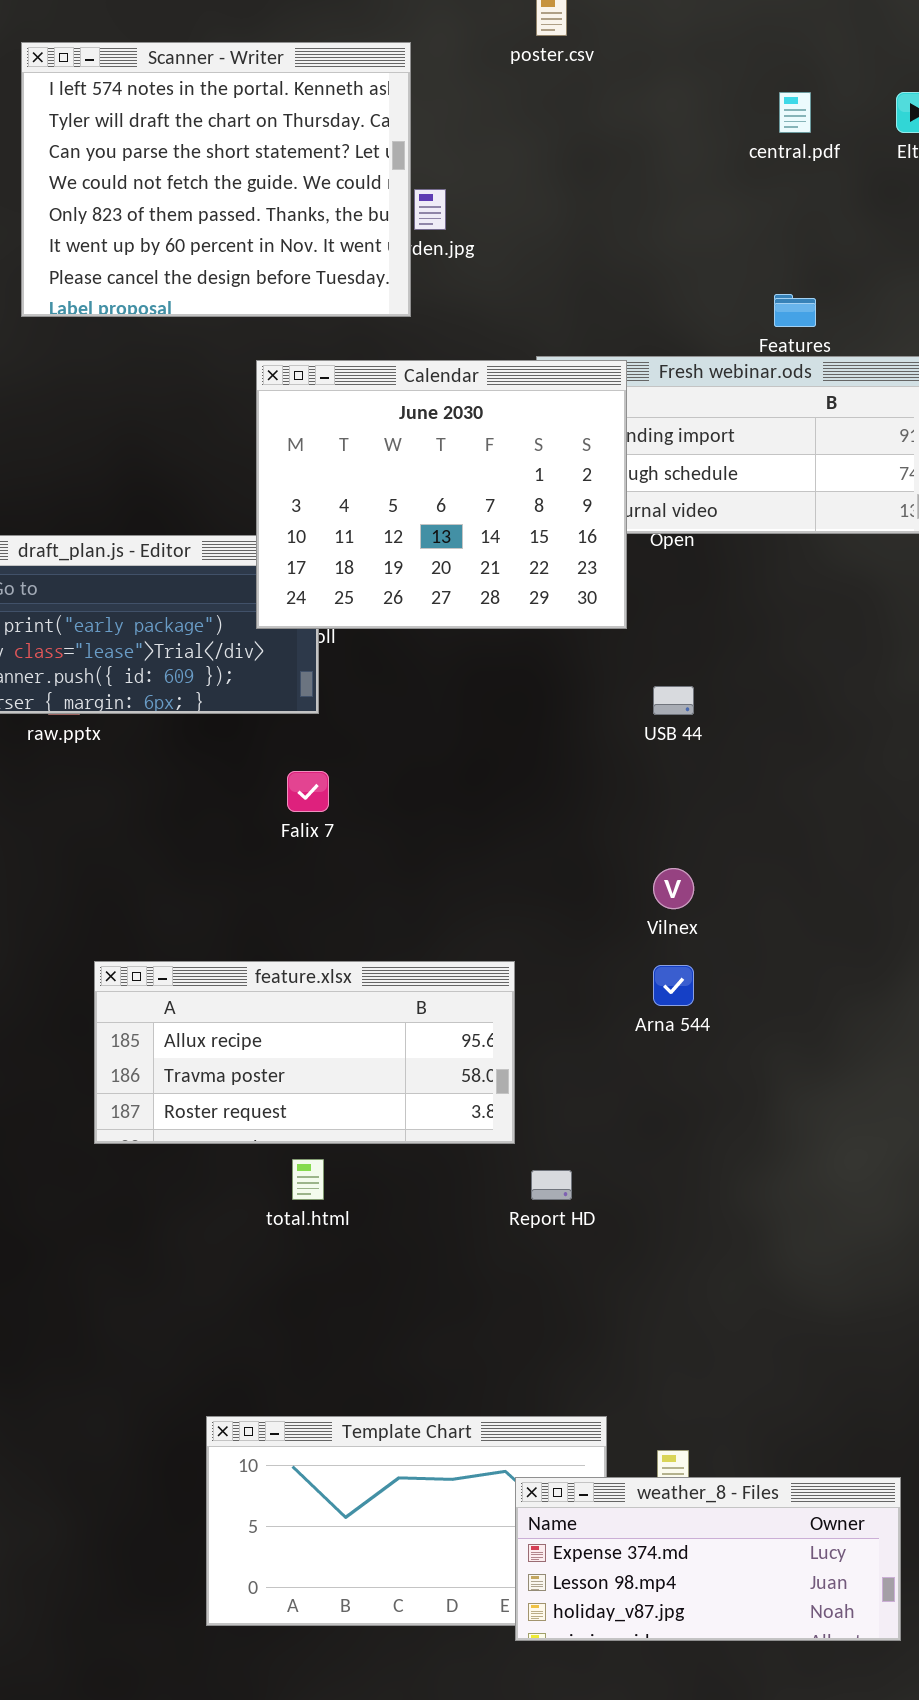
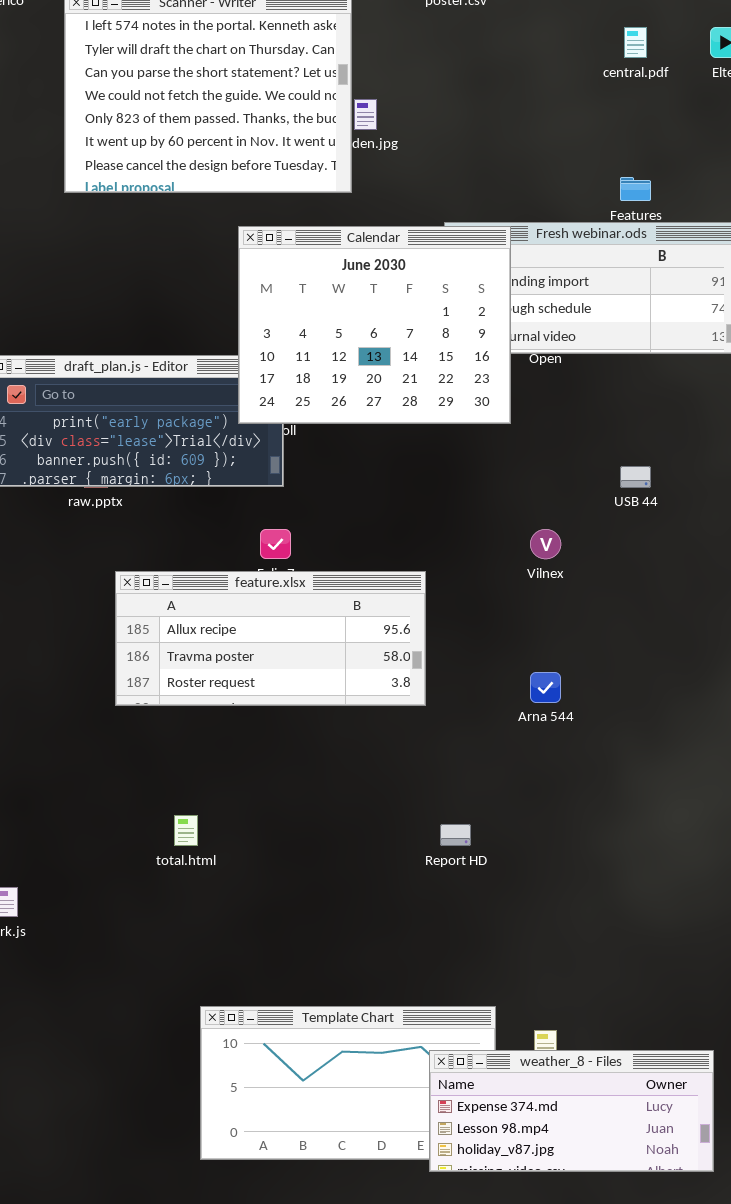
USB 44: [653,686,694,715] -> [620,466,651,488], moved
Vilnex: [653,868,694,909] -> [530,529,561,559], moved
feature.xlsx: [94,961,515,1144] -> [115,571,426,706], moved
total.html: [292,1159,324,1200] -> [174,815,198,846], moved

